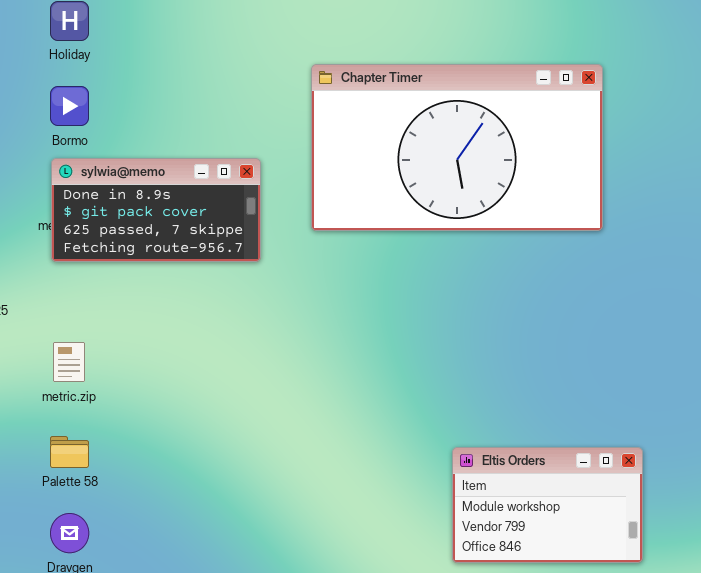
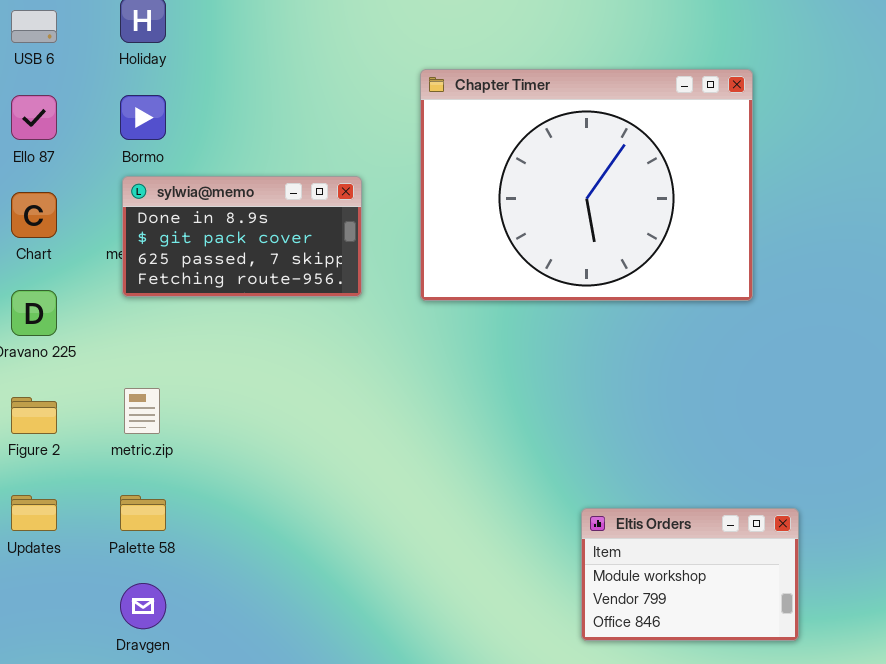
Chapter Timer: [311,64,603,231] -> [420,69,753,301], resized

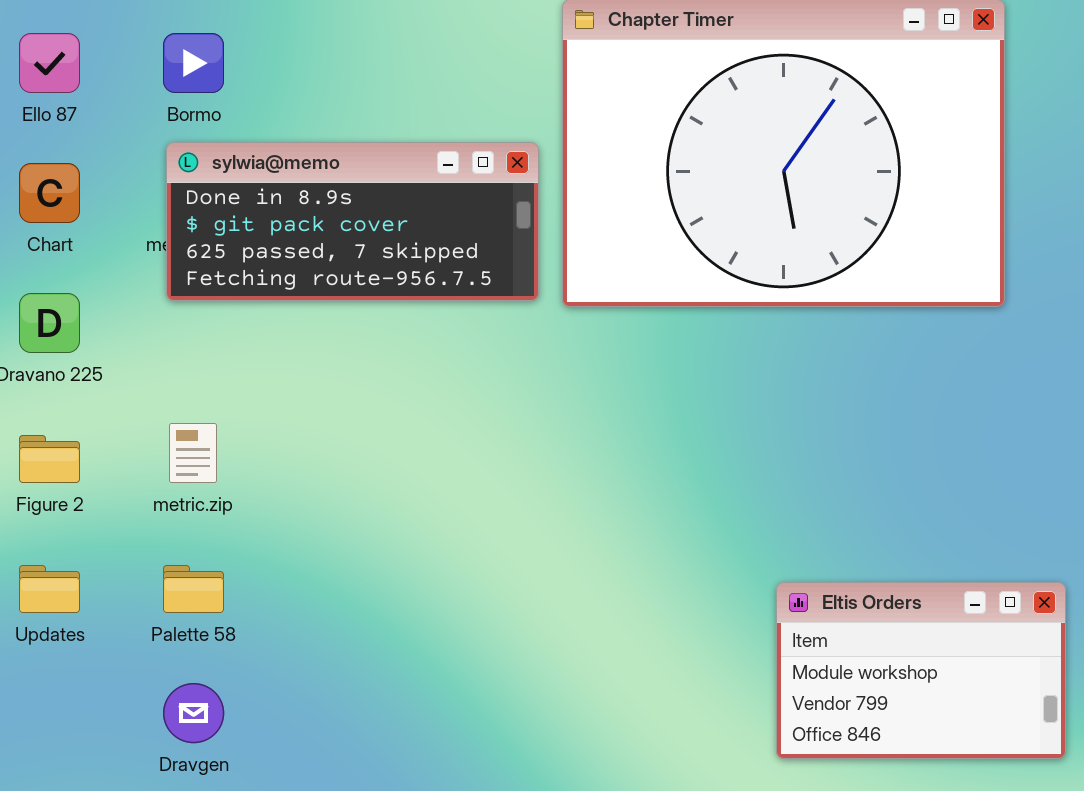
sylwia@memo: [122,176,362,297] -> [166,142,539,301], resized

